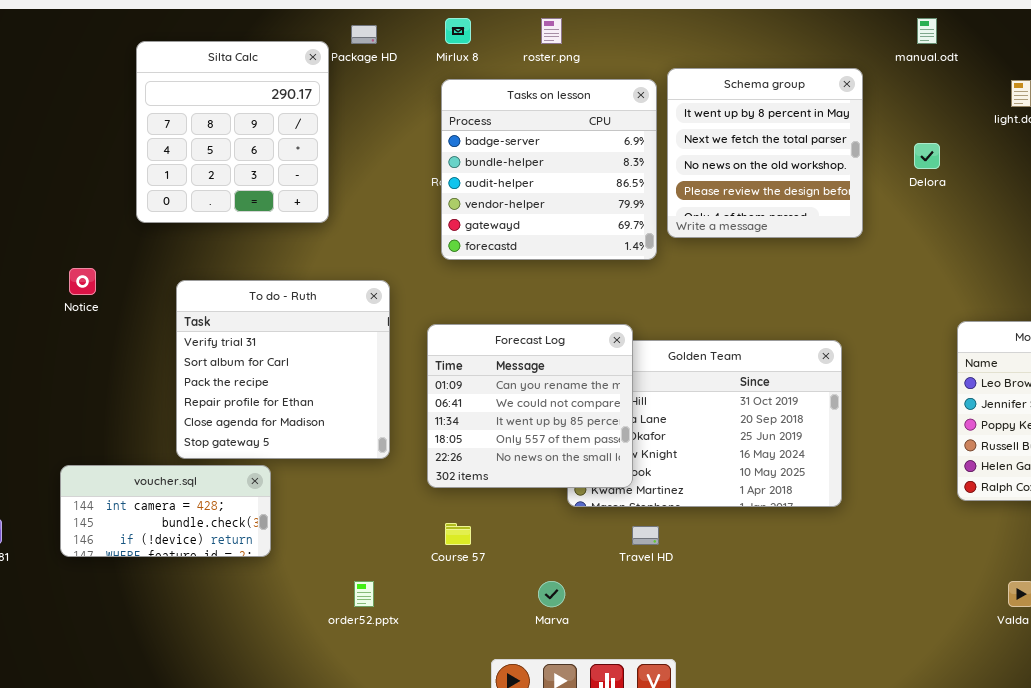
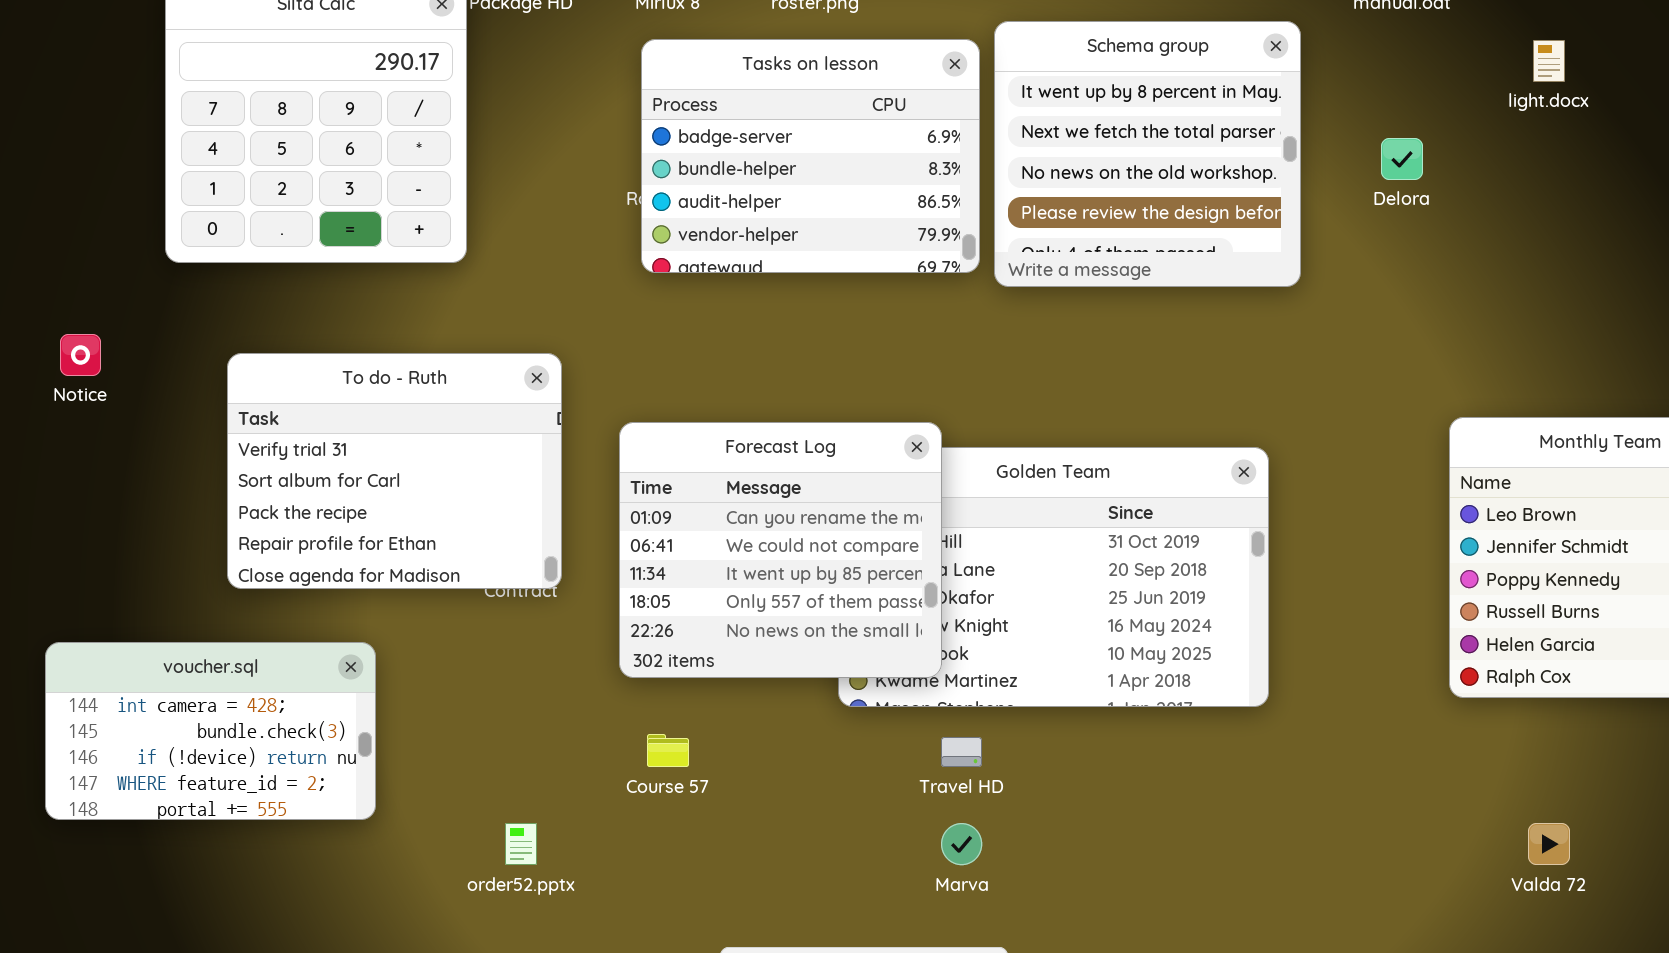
Tasks on lesson: [441,79,657,260] -> [641,39,980,273], resized
To do - Ruth: [176,280,390,459] -> [227,353,562,589], resized
voucher.sql: [60,465,271,557] -> [45,642,376,820], resized
Marva: [538,581,565,607] -> [941,823,982,865], moved

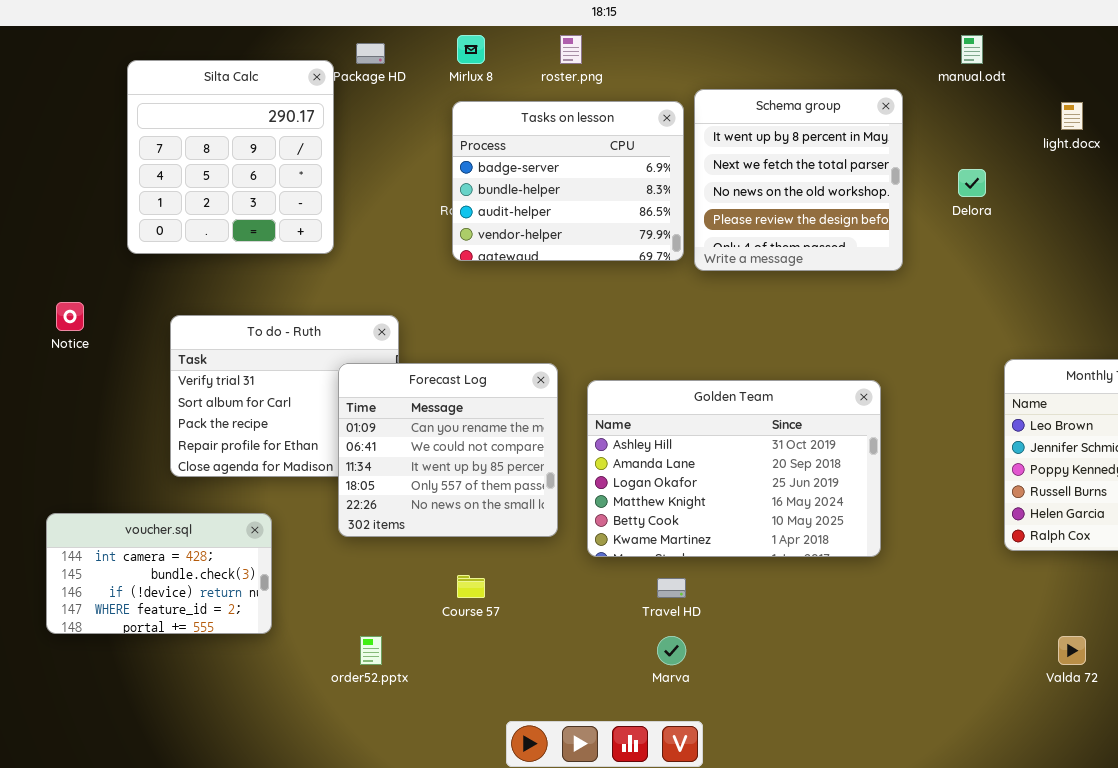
Forecast Log: [619,422,942,678] -> [338,363,558,537], moved

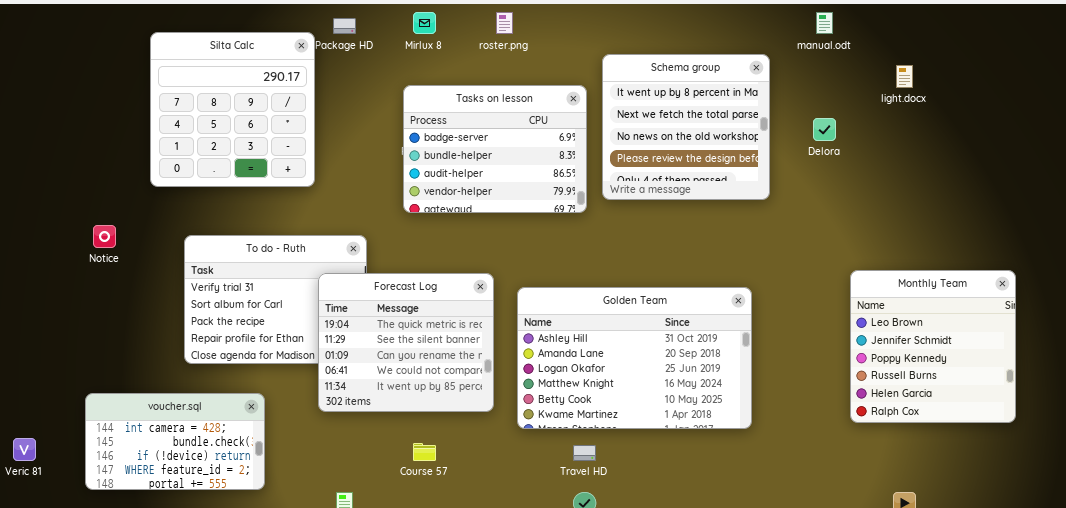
Tasks on lesson: [452,101,684,261] -> [403,85,587,213], moved
Forecast Log: [338,363,558,537] -> [318,273,494,412], scrolled up 2 rows

